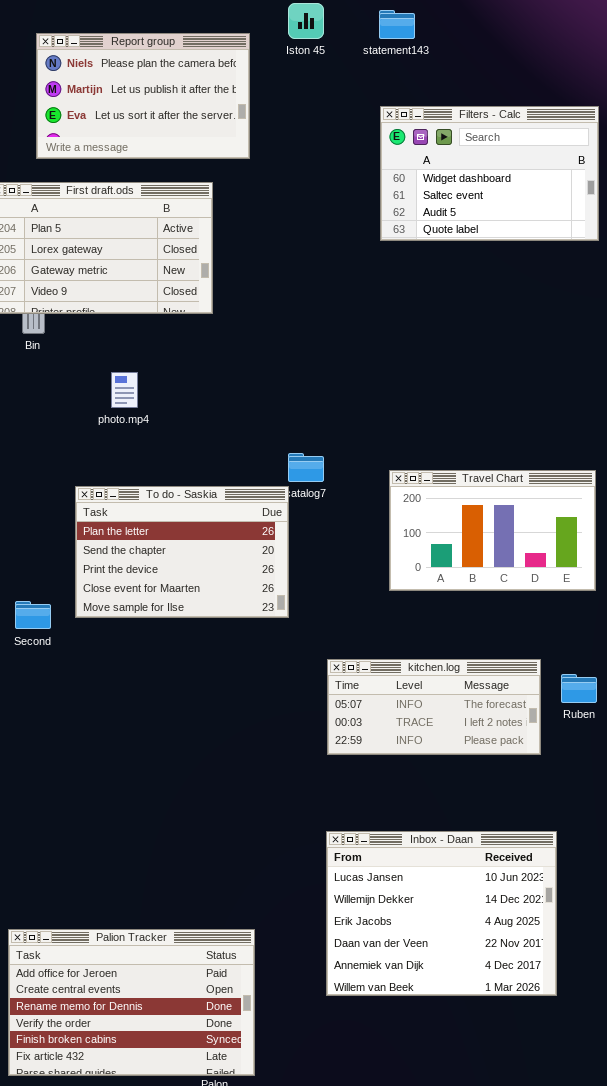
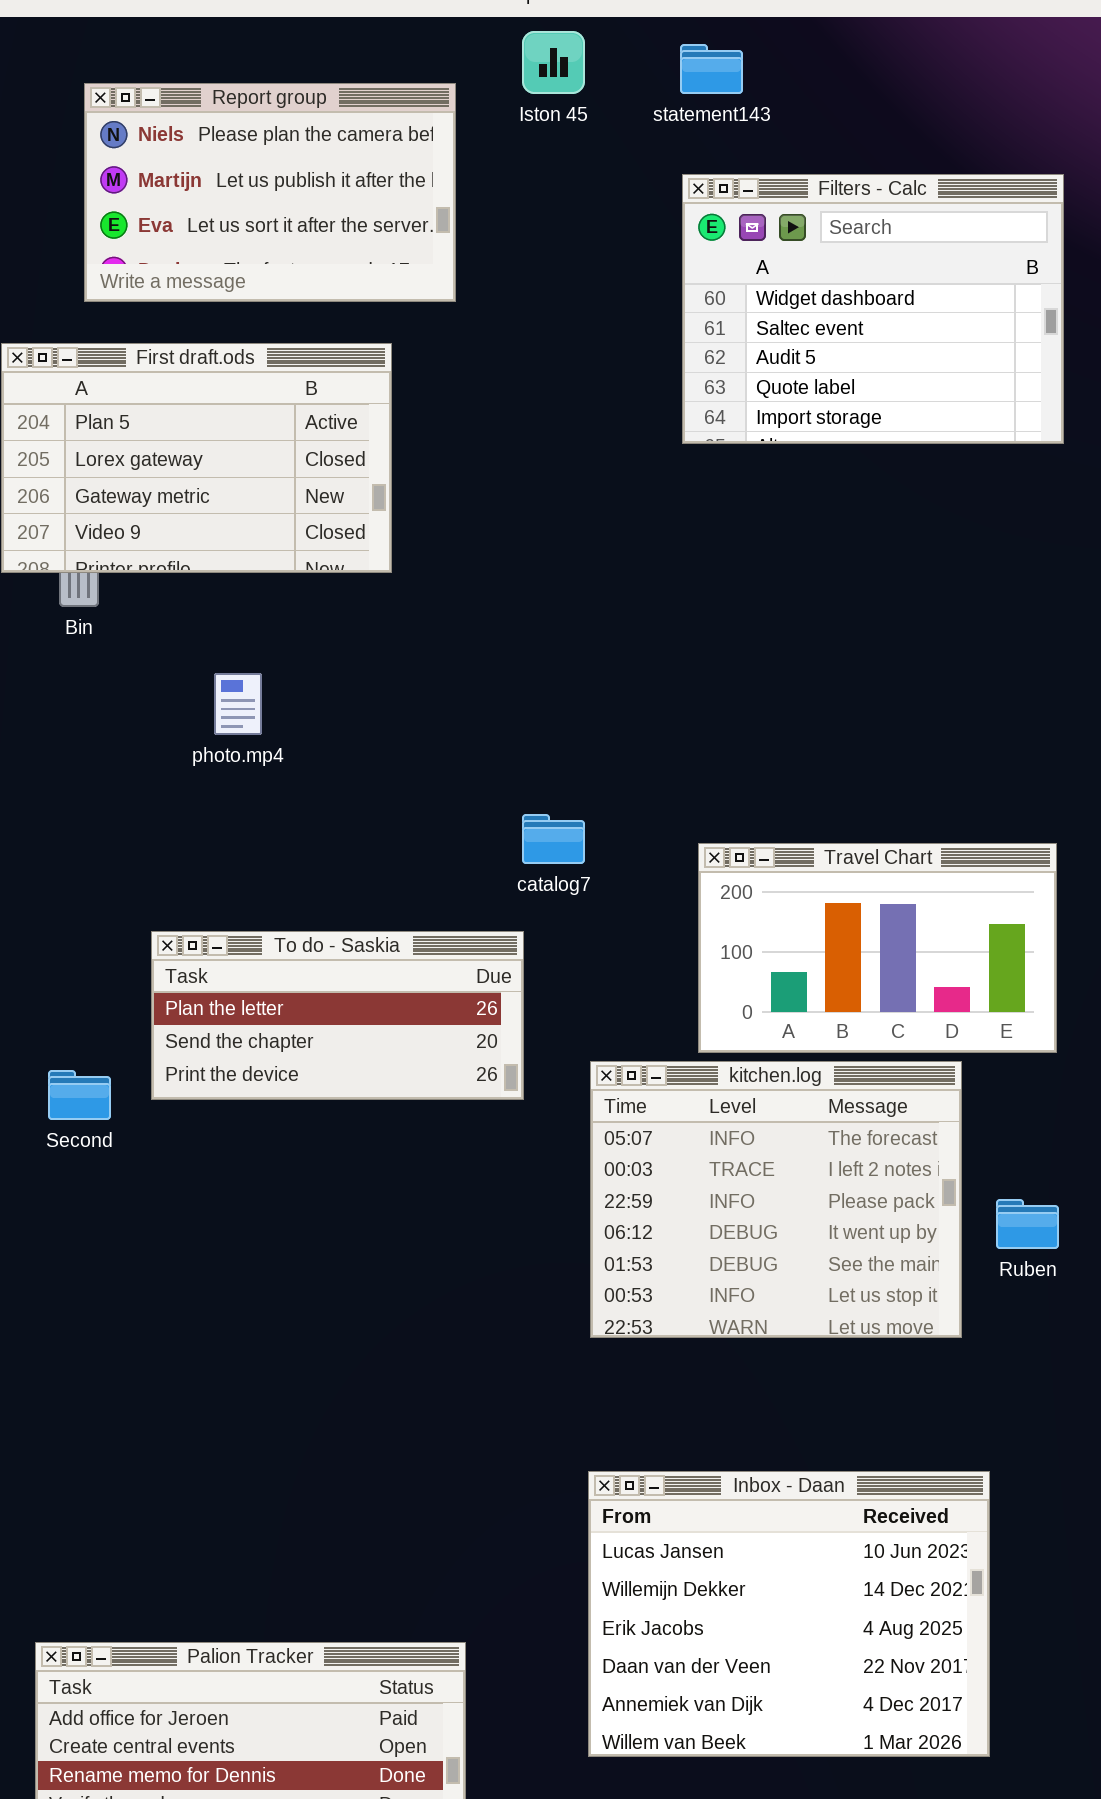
Filters - Calc: [380,106,599,241] -> [682,174,1064,444], resized
To do - Saskia: [75,486,289,618] -> [151,931,524,1100], resized
kitchen.log: [327,659,541,755] -> [590,1061,962,1338], resized

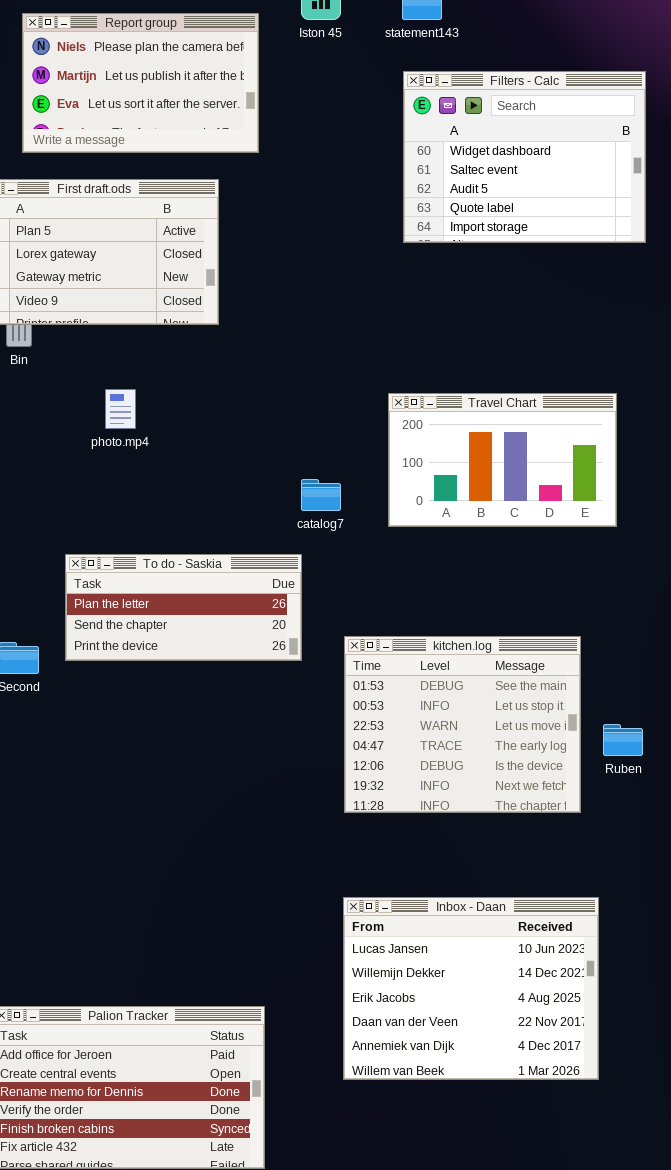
Travel Chart: [698,843,1057,1053] -> [388,393,617,527], moved
kitchen.log: [590,1061,962,1338] -> [344,636,581,813], scrolled down 4 rows

